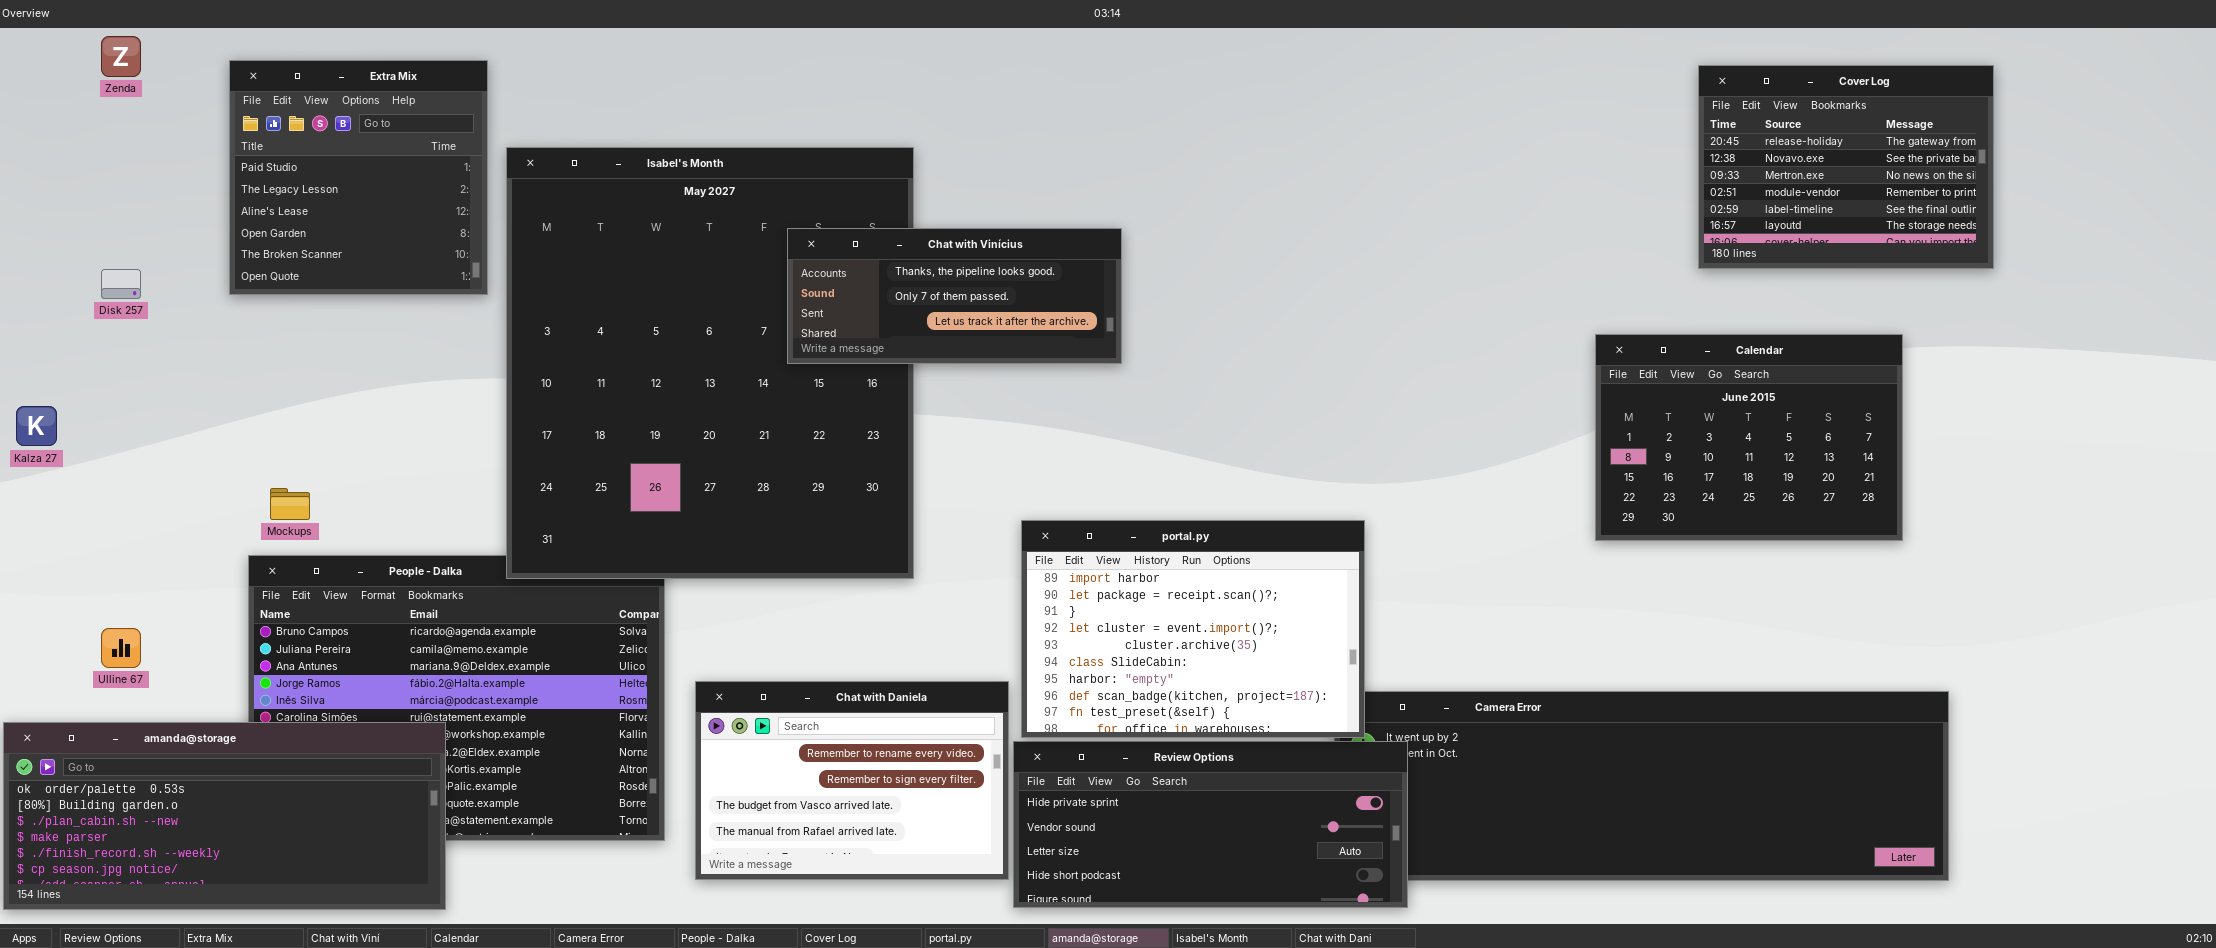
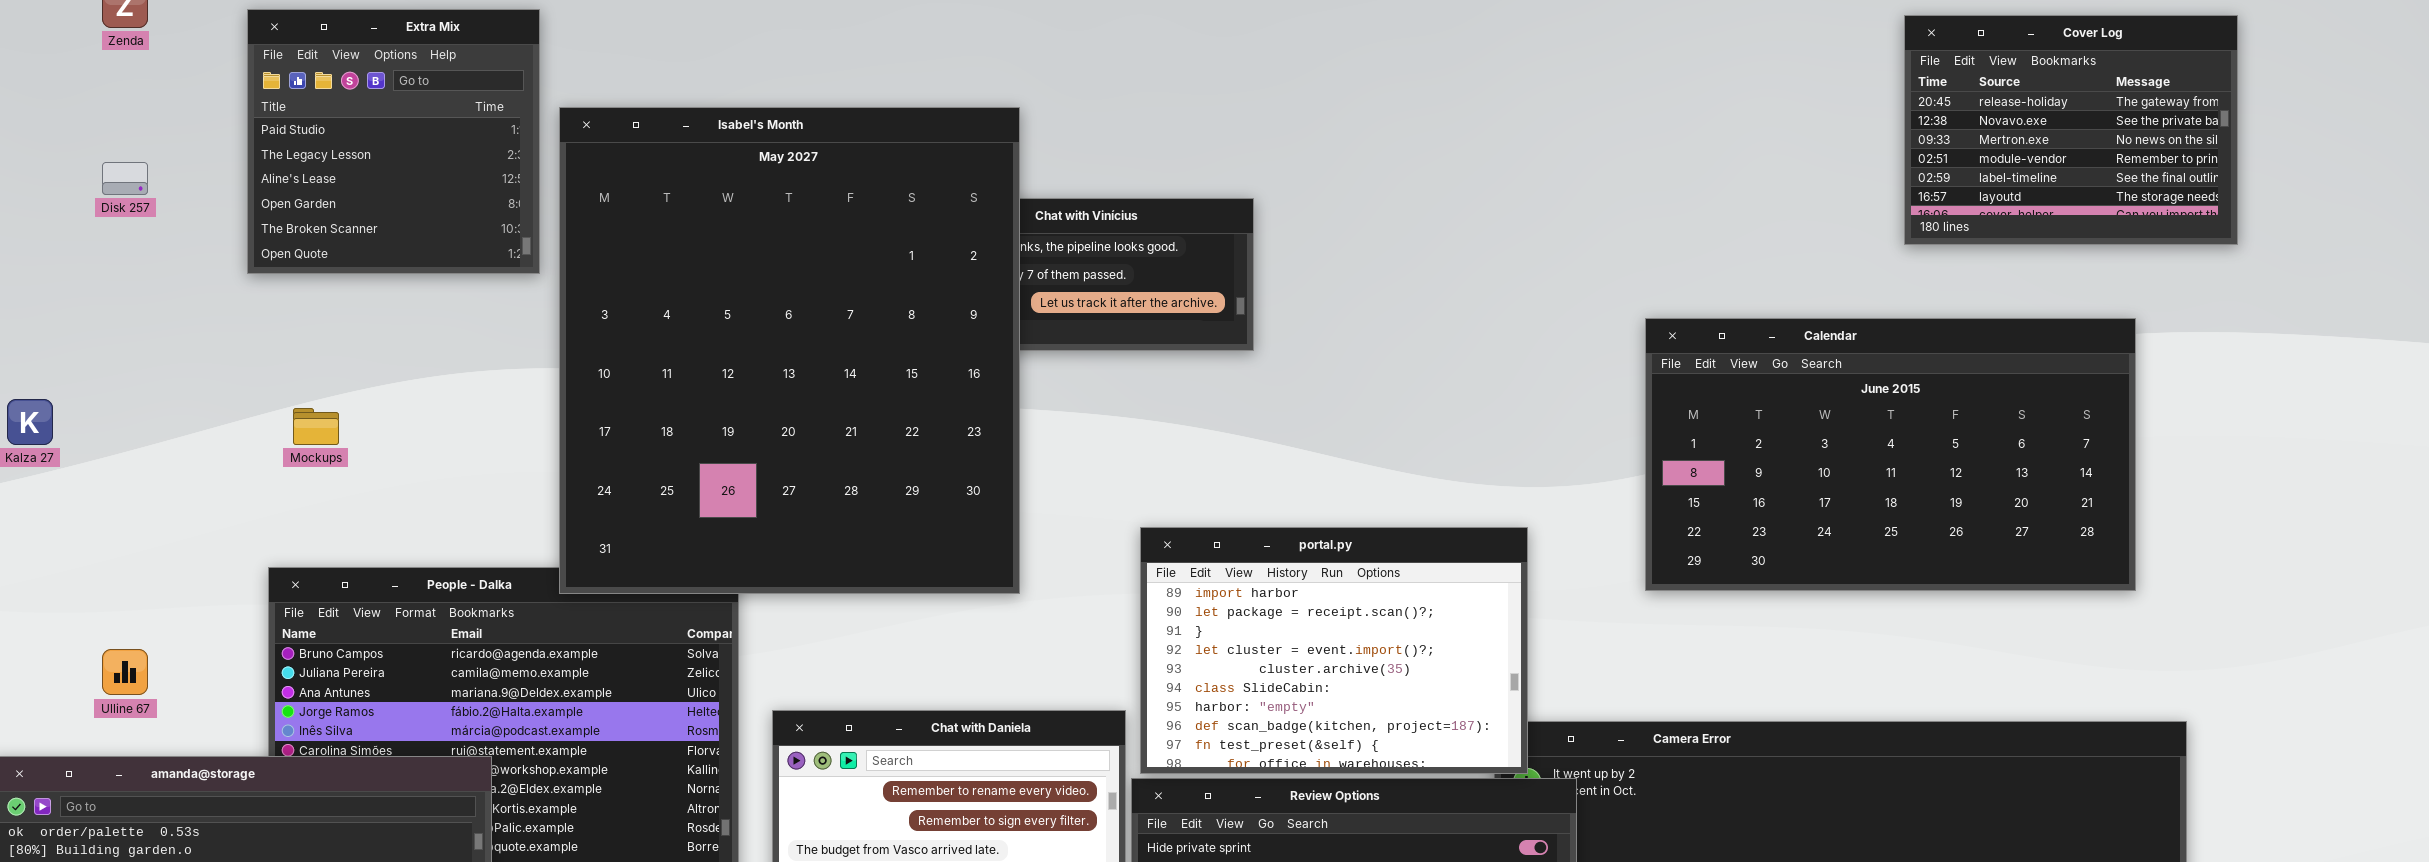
Isabel's Month: [506,147,914,579] -> [559,107,1020,594], raised
Disk 257: [101,269,141,299] -> [102,162,148,195], moved
Calendar: [1595,334,1903,541] -> [1645,318,2136,591], resized
Mockups: [270,488,310,520] -> [293,408,339,445], moved

